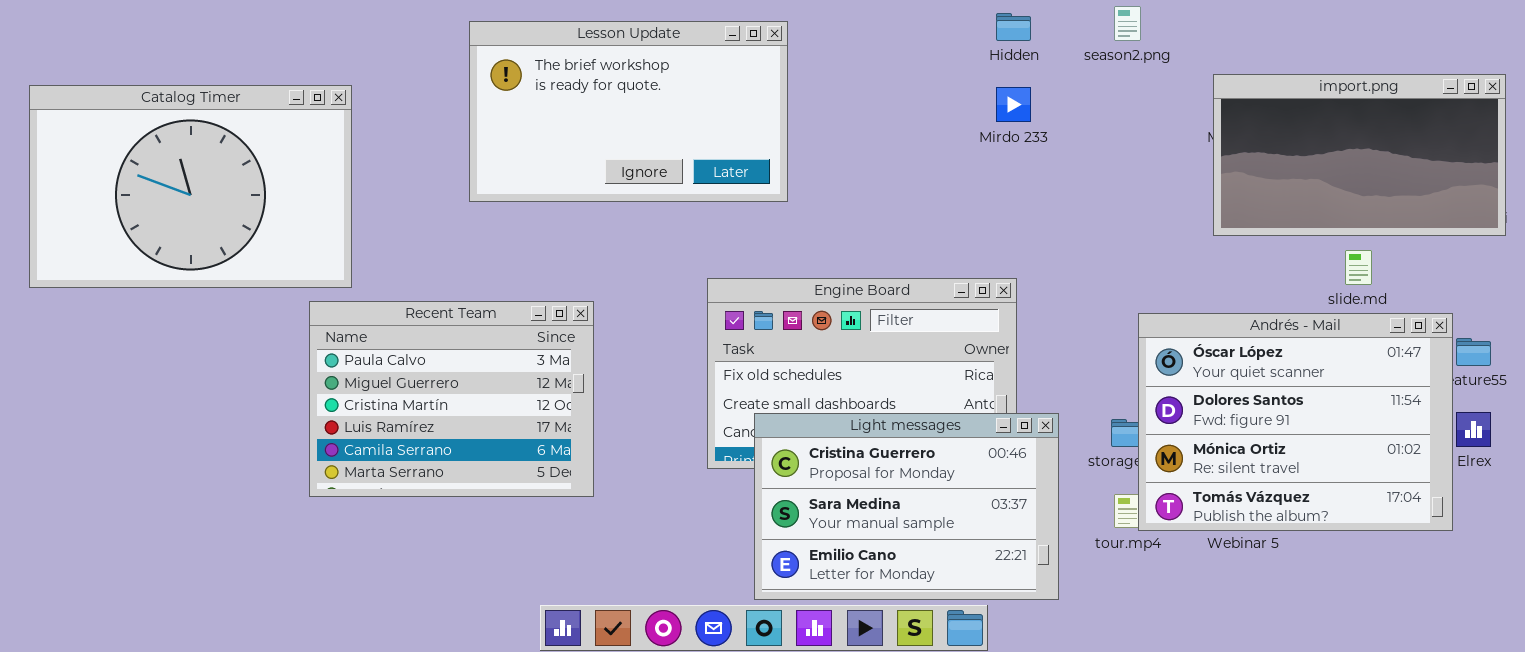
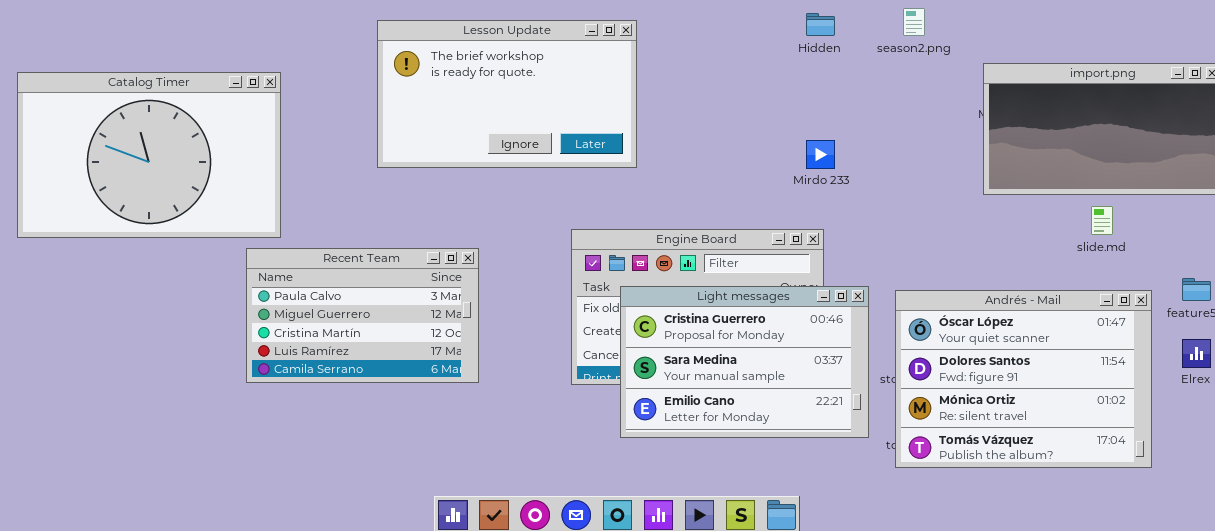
Mirdo 233: [996,87,1031,122] -> [806,140,835,169], moved
Recent Team: [309,301,594,497] -> [246,248,479,383], resized
Andrés - Mail: [1138,313,1453,531] -> [895,290,1152,468], moved
Light messages: [754,413,1059,600] -> [620,286,869,438], moved

